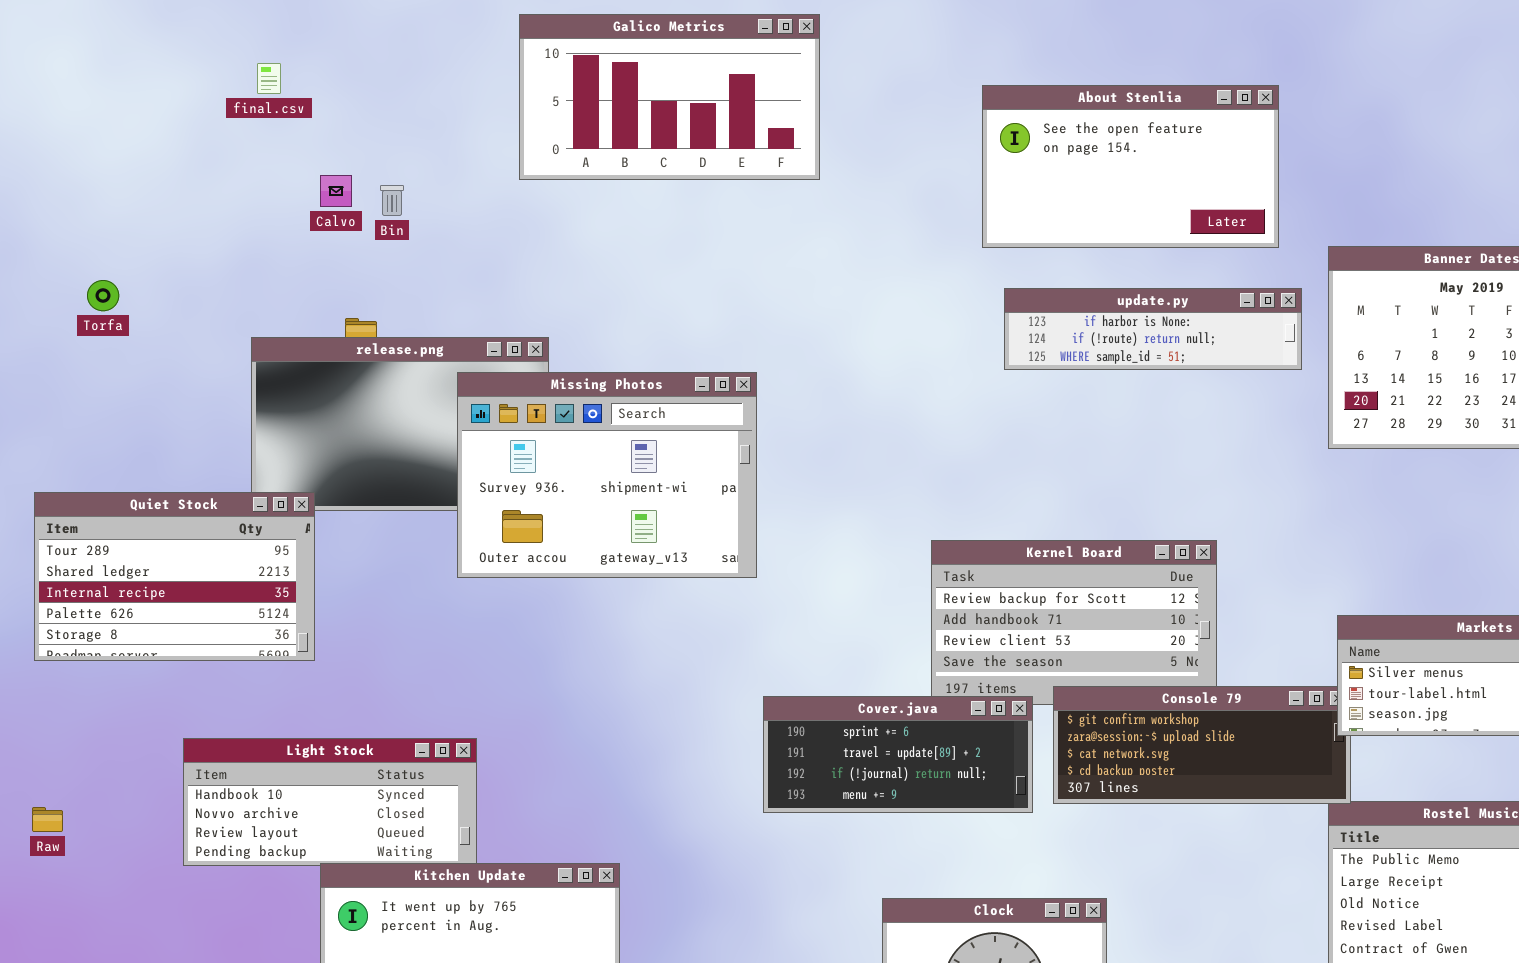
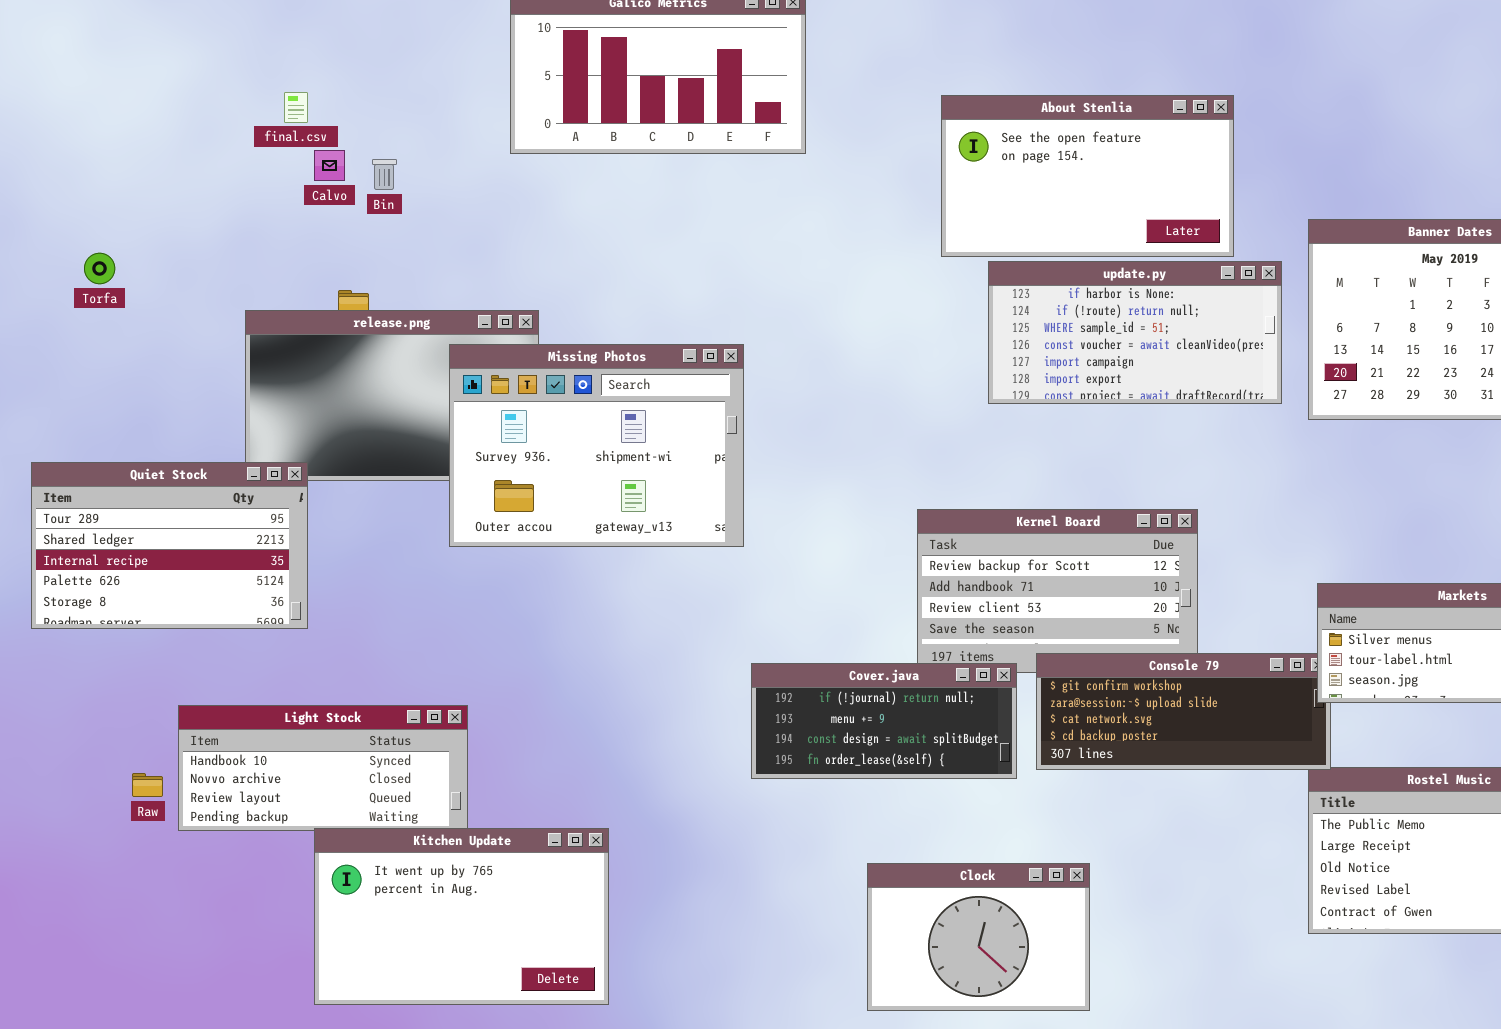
final.csv: [257,63,281,94] -> [284,92,308,123], moved
About Stenlia: [982,85,1279,248] -> [941,95,1234,257], moved
update.py: [1004,288,1302,370] -> [988,261,1282,404], resized
Cover.java: [763,696,1033,813] -> [751,663,1017,779], scrolled down 2 rows
Raw: [32,807,63,832] -> [132,773,163,797], moved

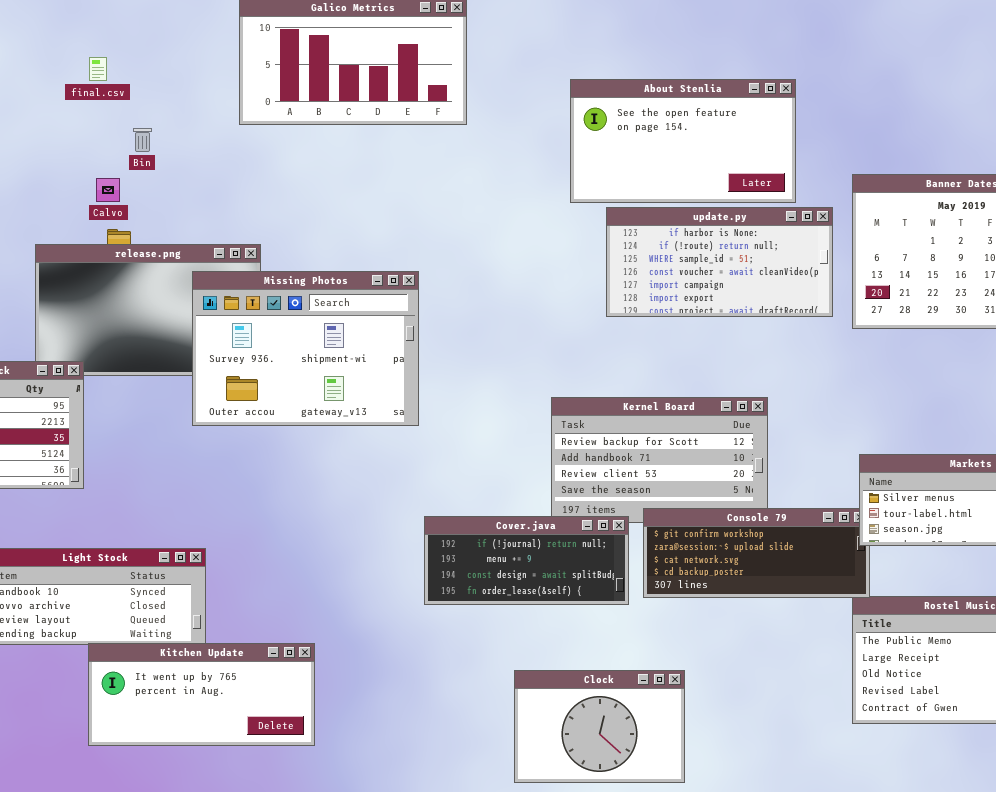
final.csv: [284,92,308,123] -> [89,57,107,81], moved
Calvo: [314,150,345,181] -> [96,178,120,202], moved
Kitchen Update: [314,828,609,1005] -> [88,643,315,746], resized

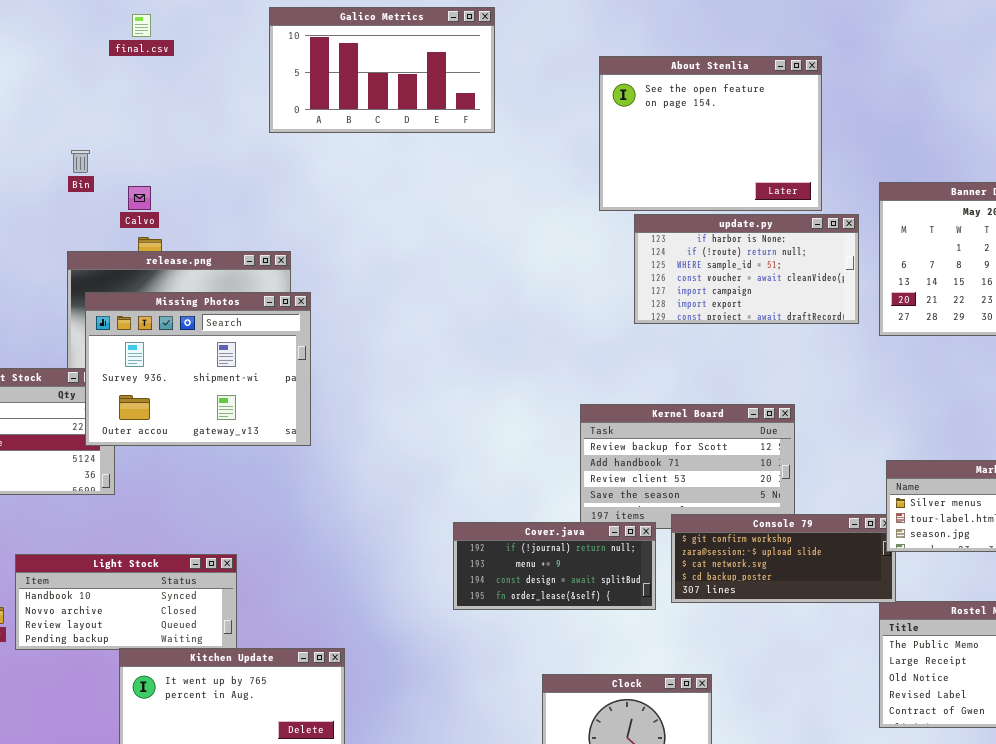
final.csv: [89,57,107,81] -> [132,14,151,37], moved
About Stenlia: [570,79,796,203] -> [599,56,822,211], resized
Bin: [133,128,152,152] -> [71,150,90,173], moved
Missing Photos: [192,271,419,426] -> [85,292,311,446], moved

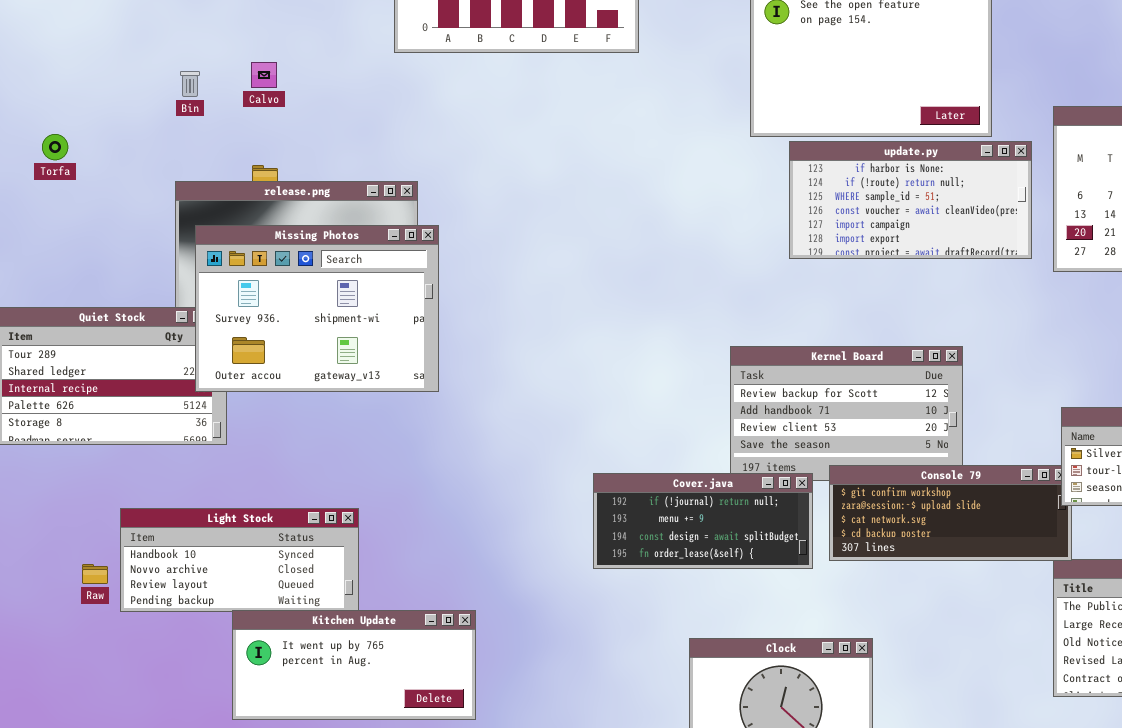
Calvo: [128,186,151,210] -> [251,62,277,88], moved

